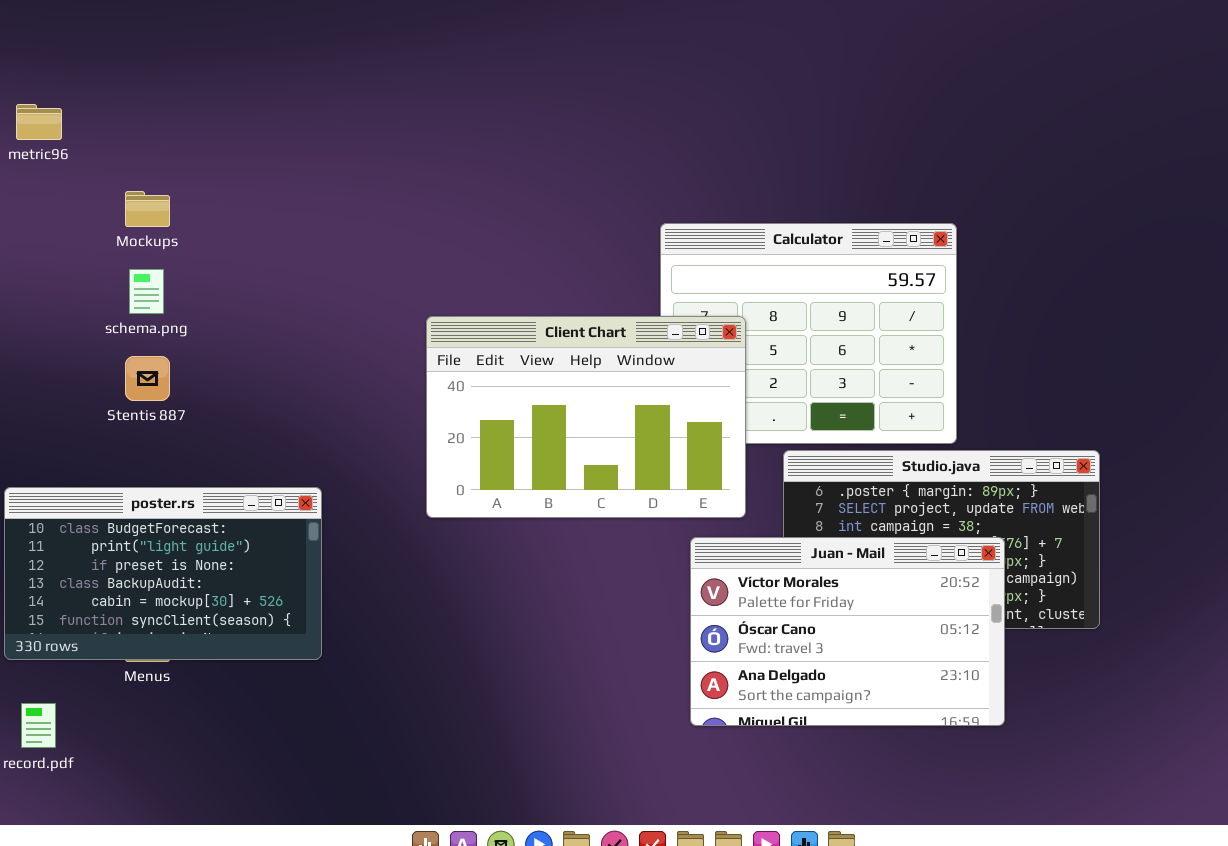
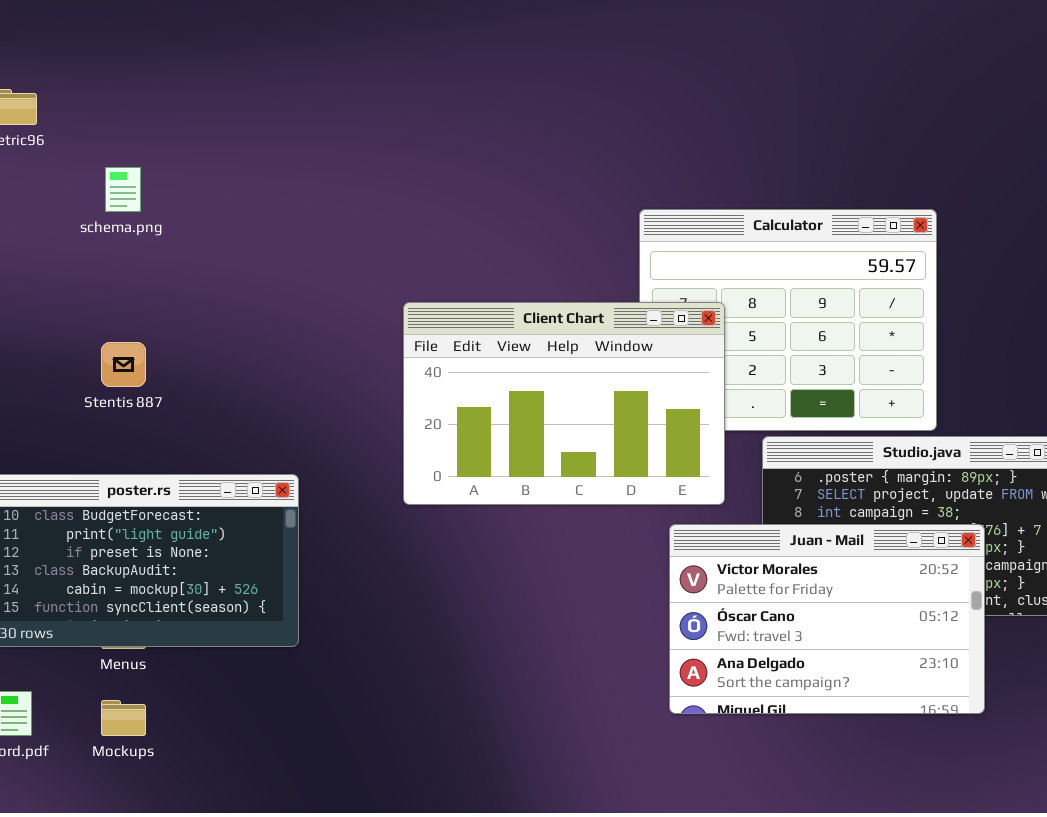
Mockups: [125,191,170,227] -> [101,700,146,736], moved
schema.png: [129,269,164,314] -> [105,167,141,212], moved

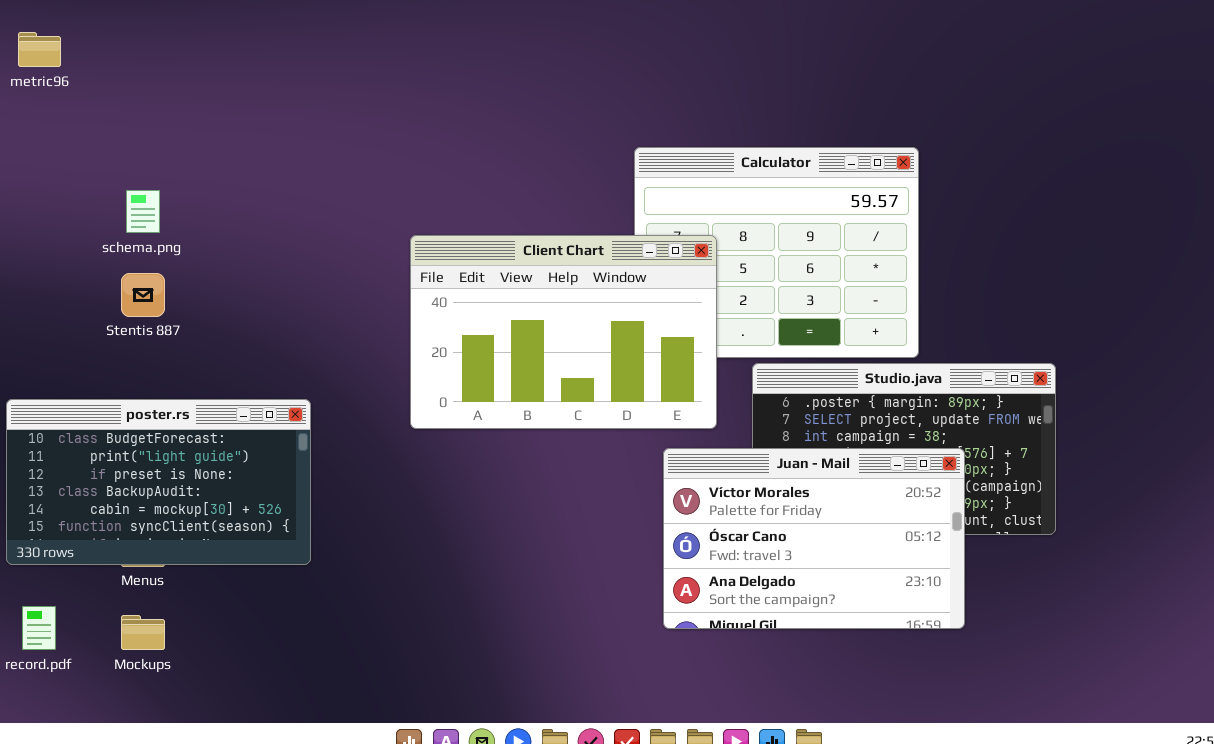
schema.png: [105,167,141,212] -> [126,190,160,233], moved

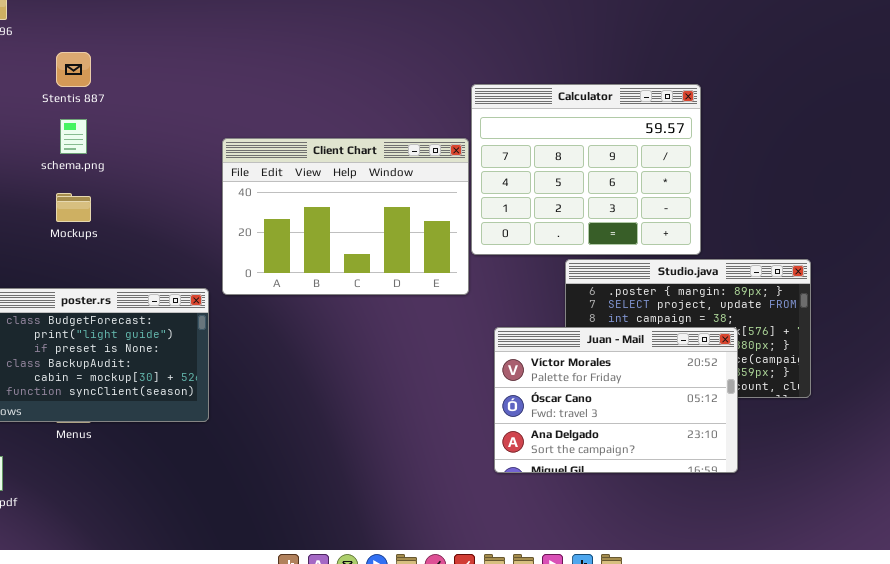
Client Chart: [410,235,717,429] -> [222,138,469,295], moved
Stentis 887: [121,273,165,317] -> [56,52,91,87], moved
Mockups: [121,615,165,650] -> [56,193,91,222], moved

